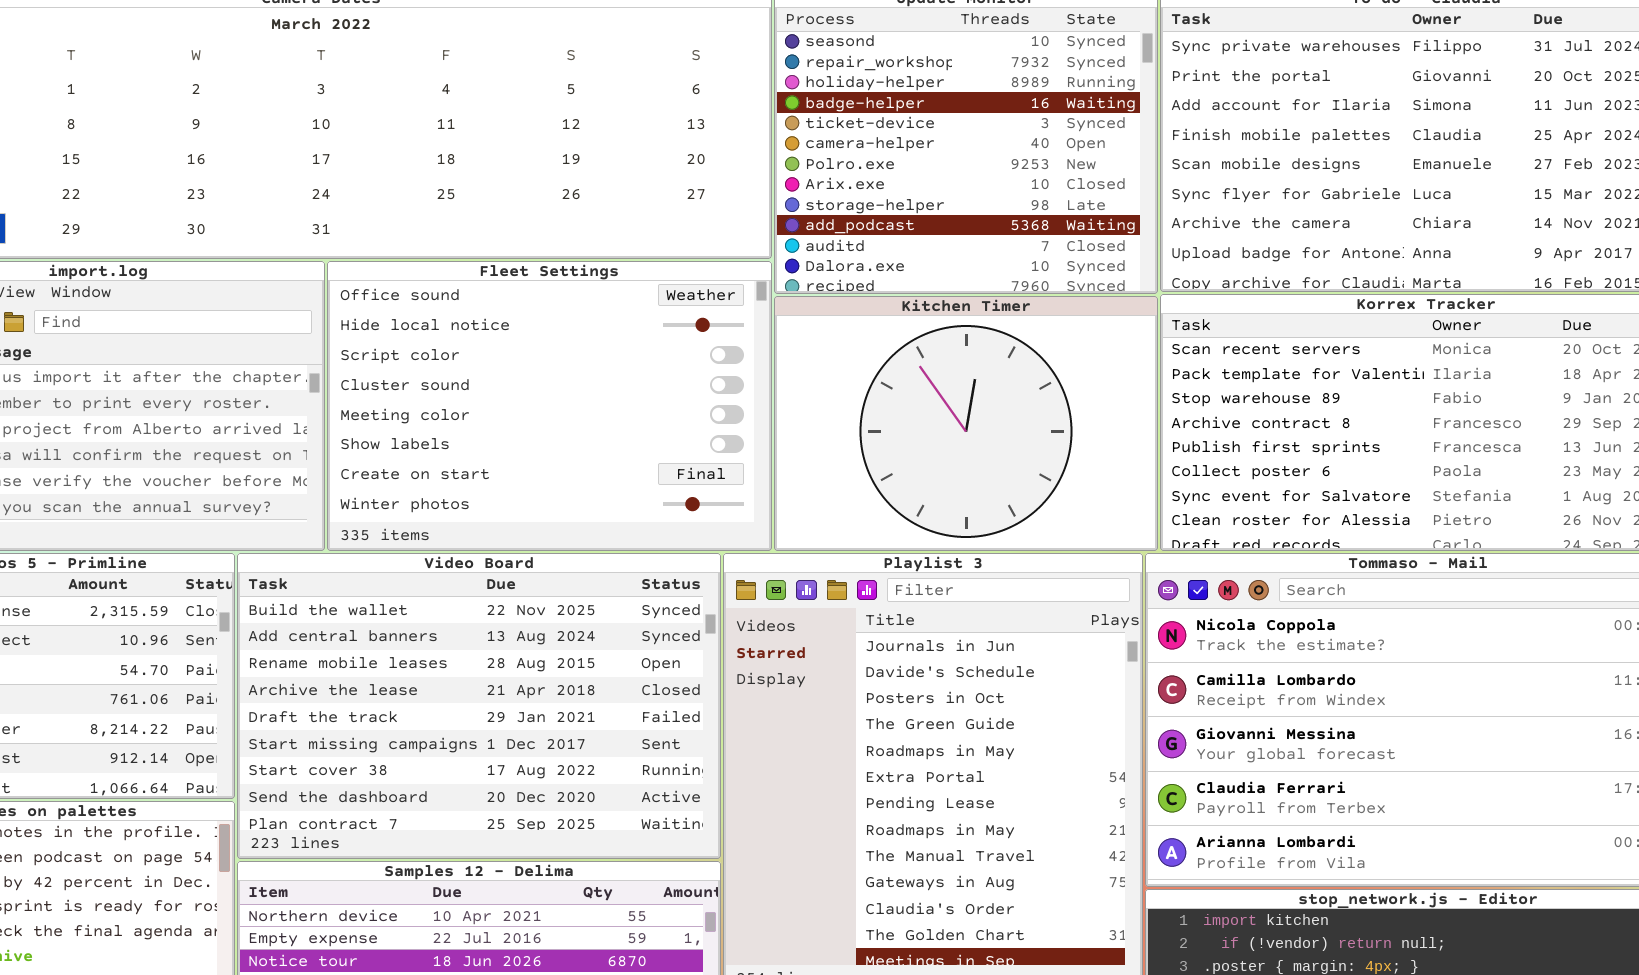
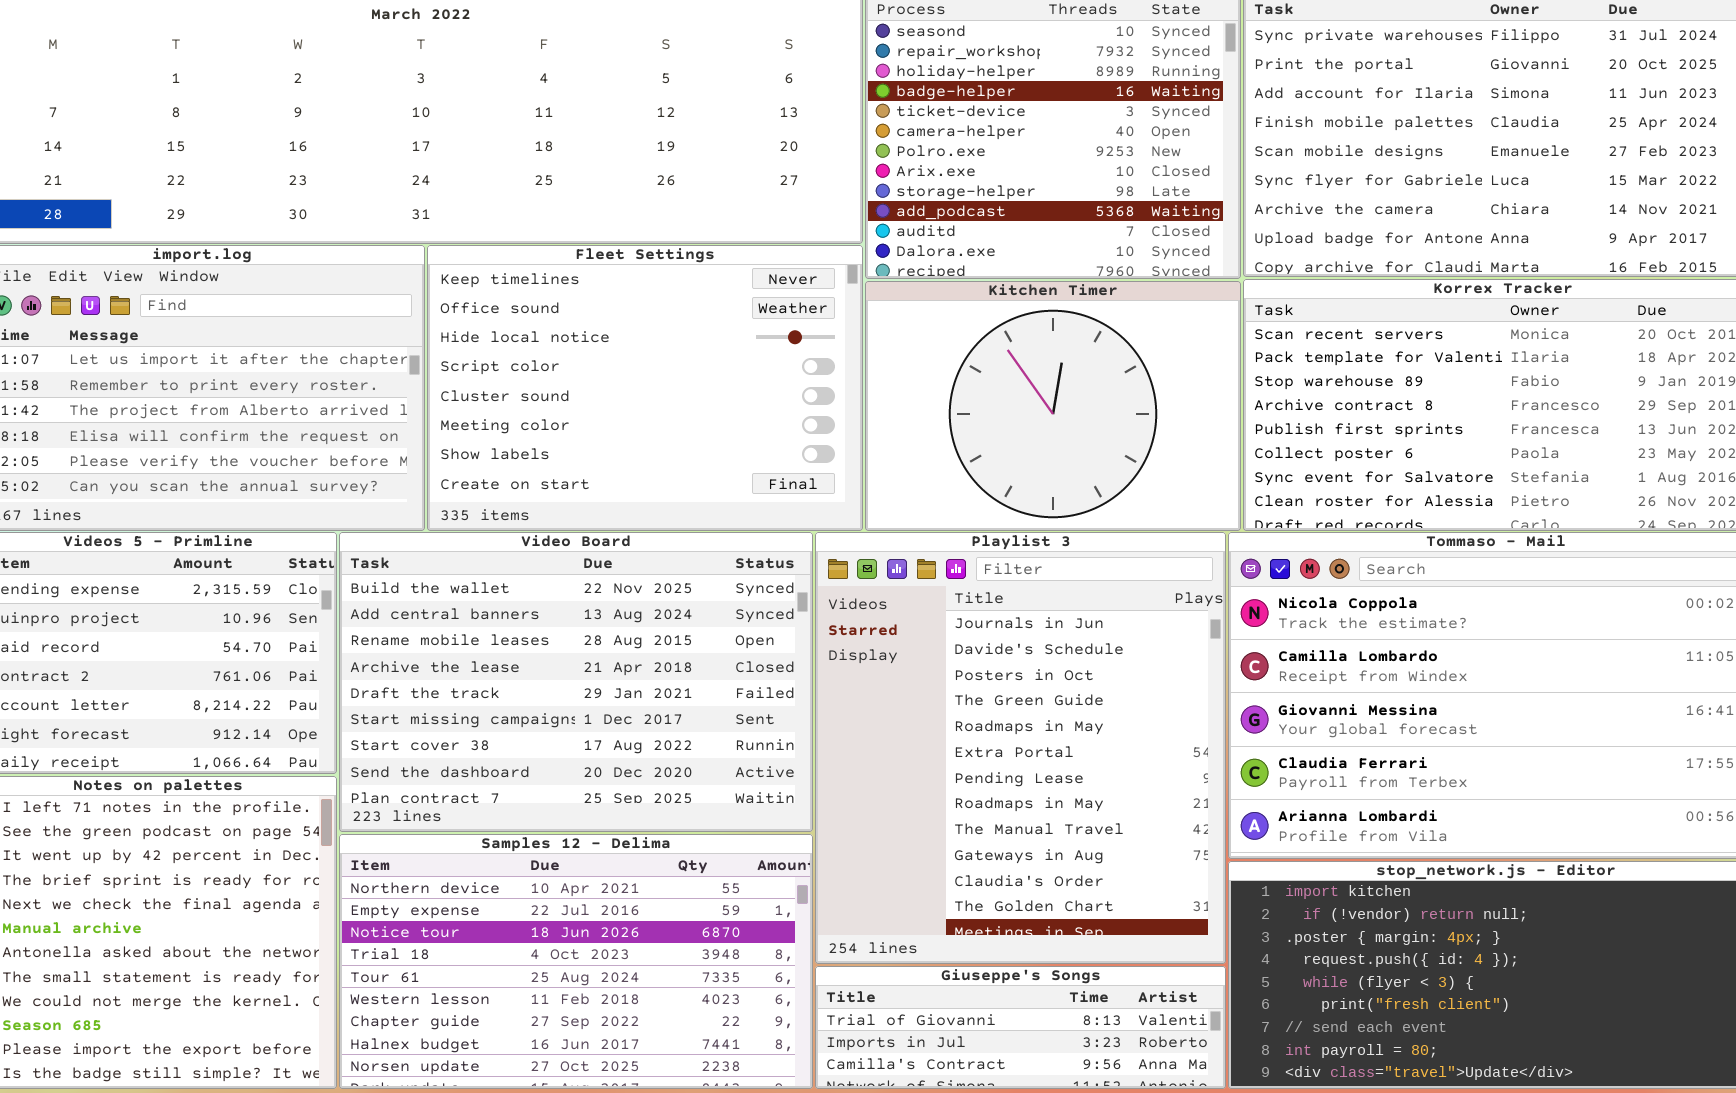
Fleet Settings: [327,261,772,551] -> [427,245,863,531], scrolled up 1 row

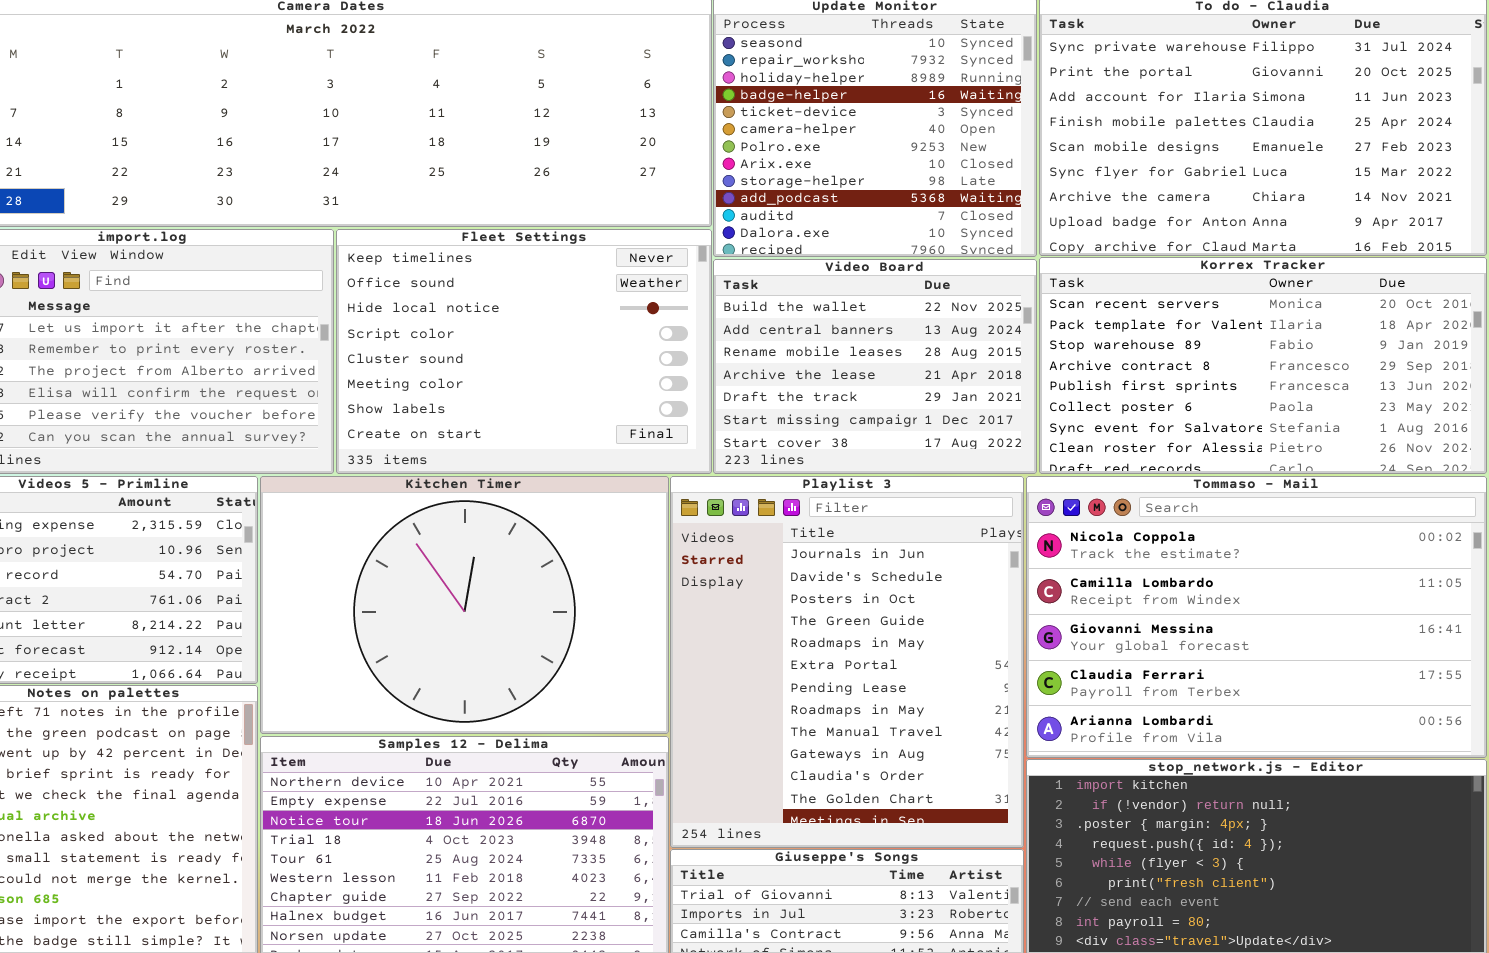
Kitchen Timer: [865,281,1241,531] -> [260,476,669,734], moved, resized
Video Board: [339,532,813,832] -> [713,259,1037,474], moved, resized

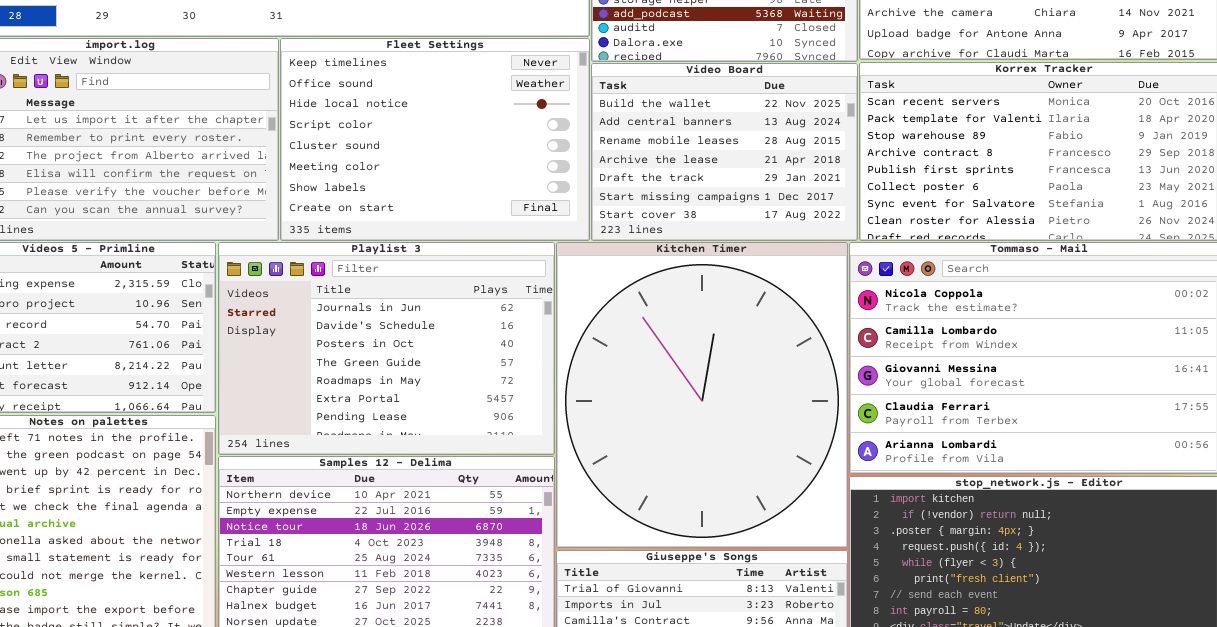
Kitchen Timer: [260,476,669,734] -> [556,242,848,548], moved, resized
Playlist 3: [670,476,1024,848] -> [218,242,555,455], moved, resized

